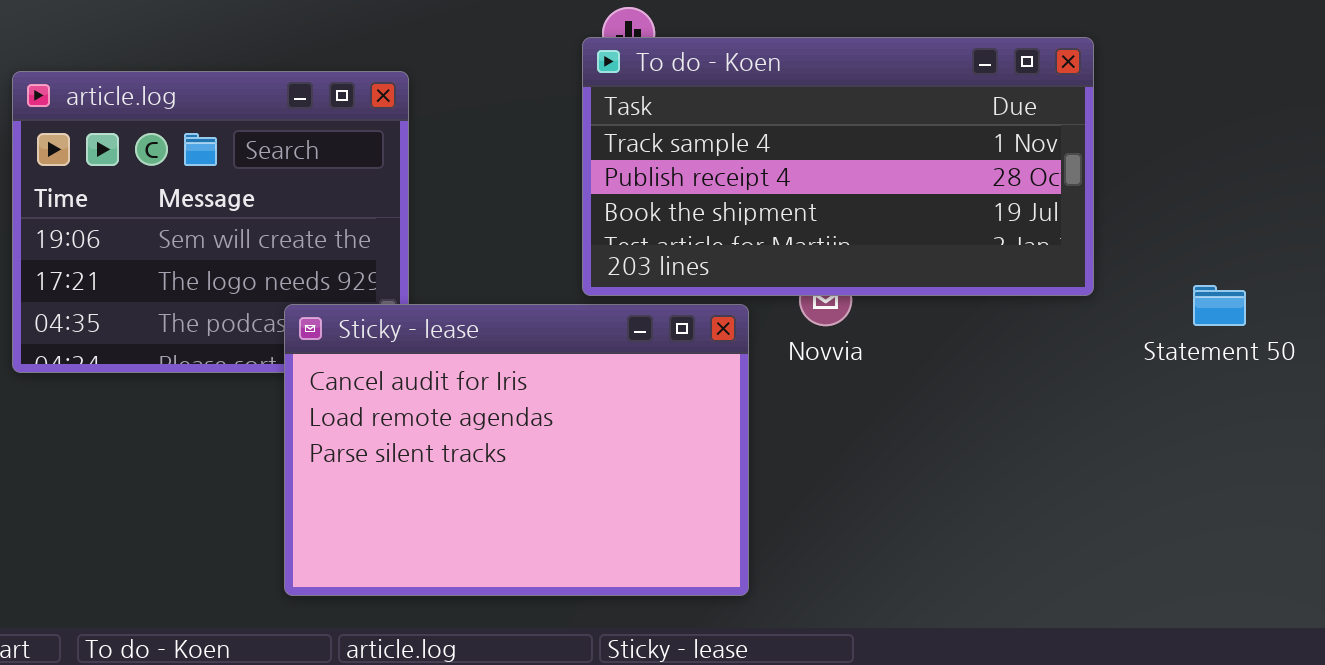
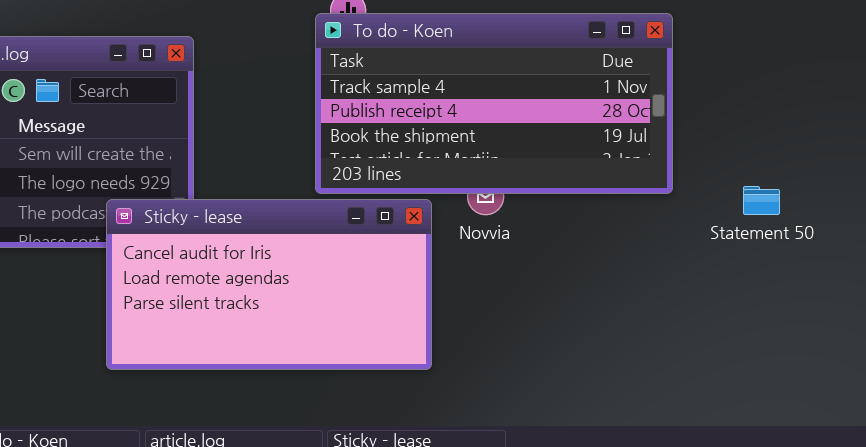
Sticky - lease: [284,304,749,596] -> [106,199,432,370], resized

